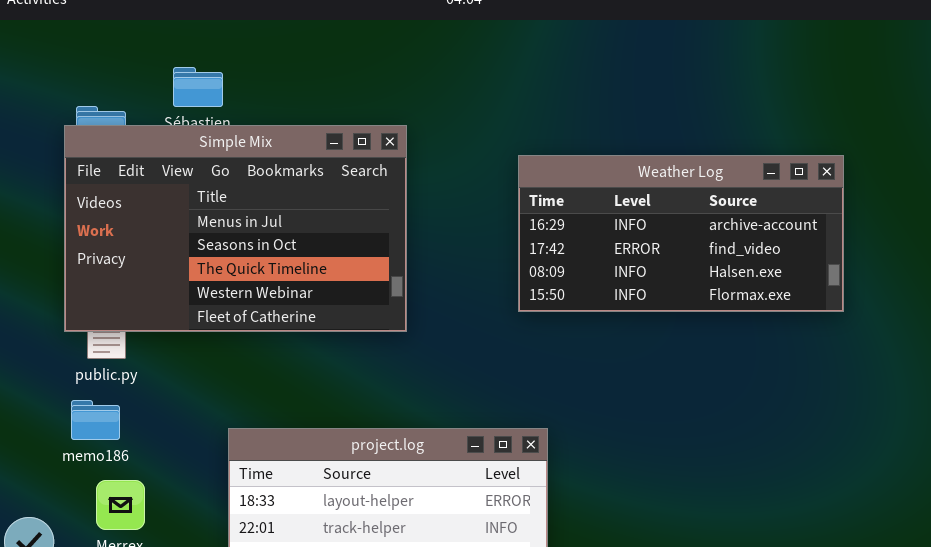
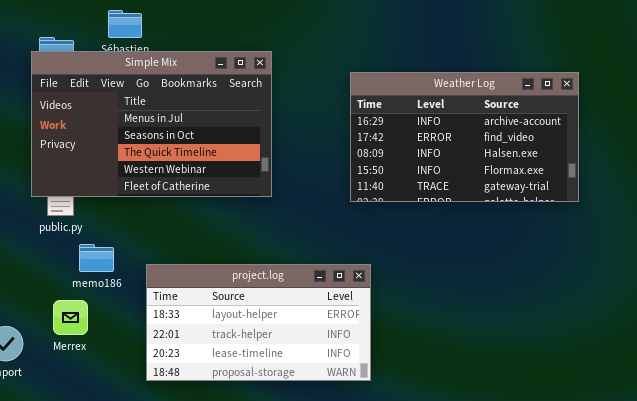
Weather Log: [518,155,844,312] -> [350,72,579,202], resized
memo186: [71,400,120,440] -> [79,244,114,272], moved

